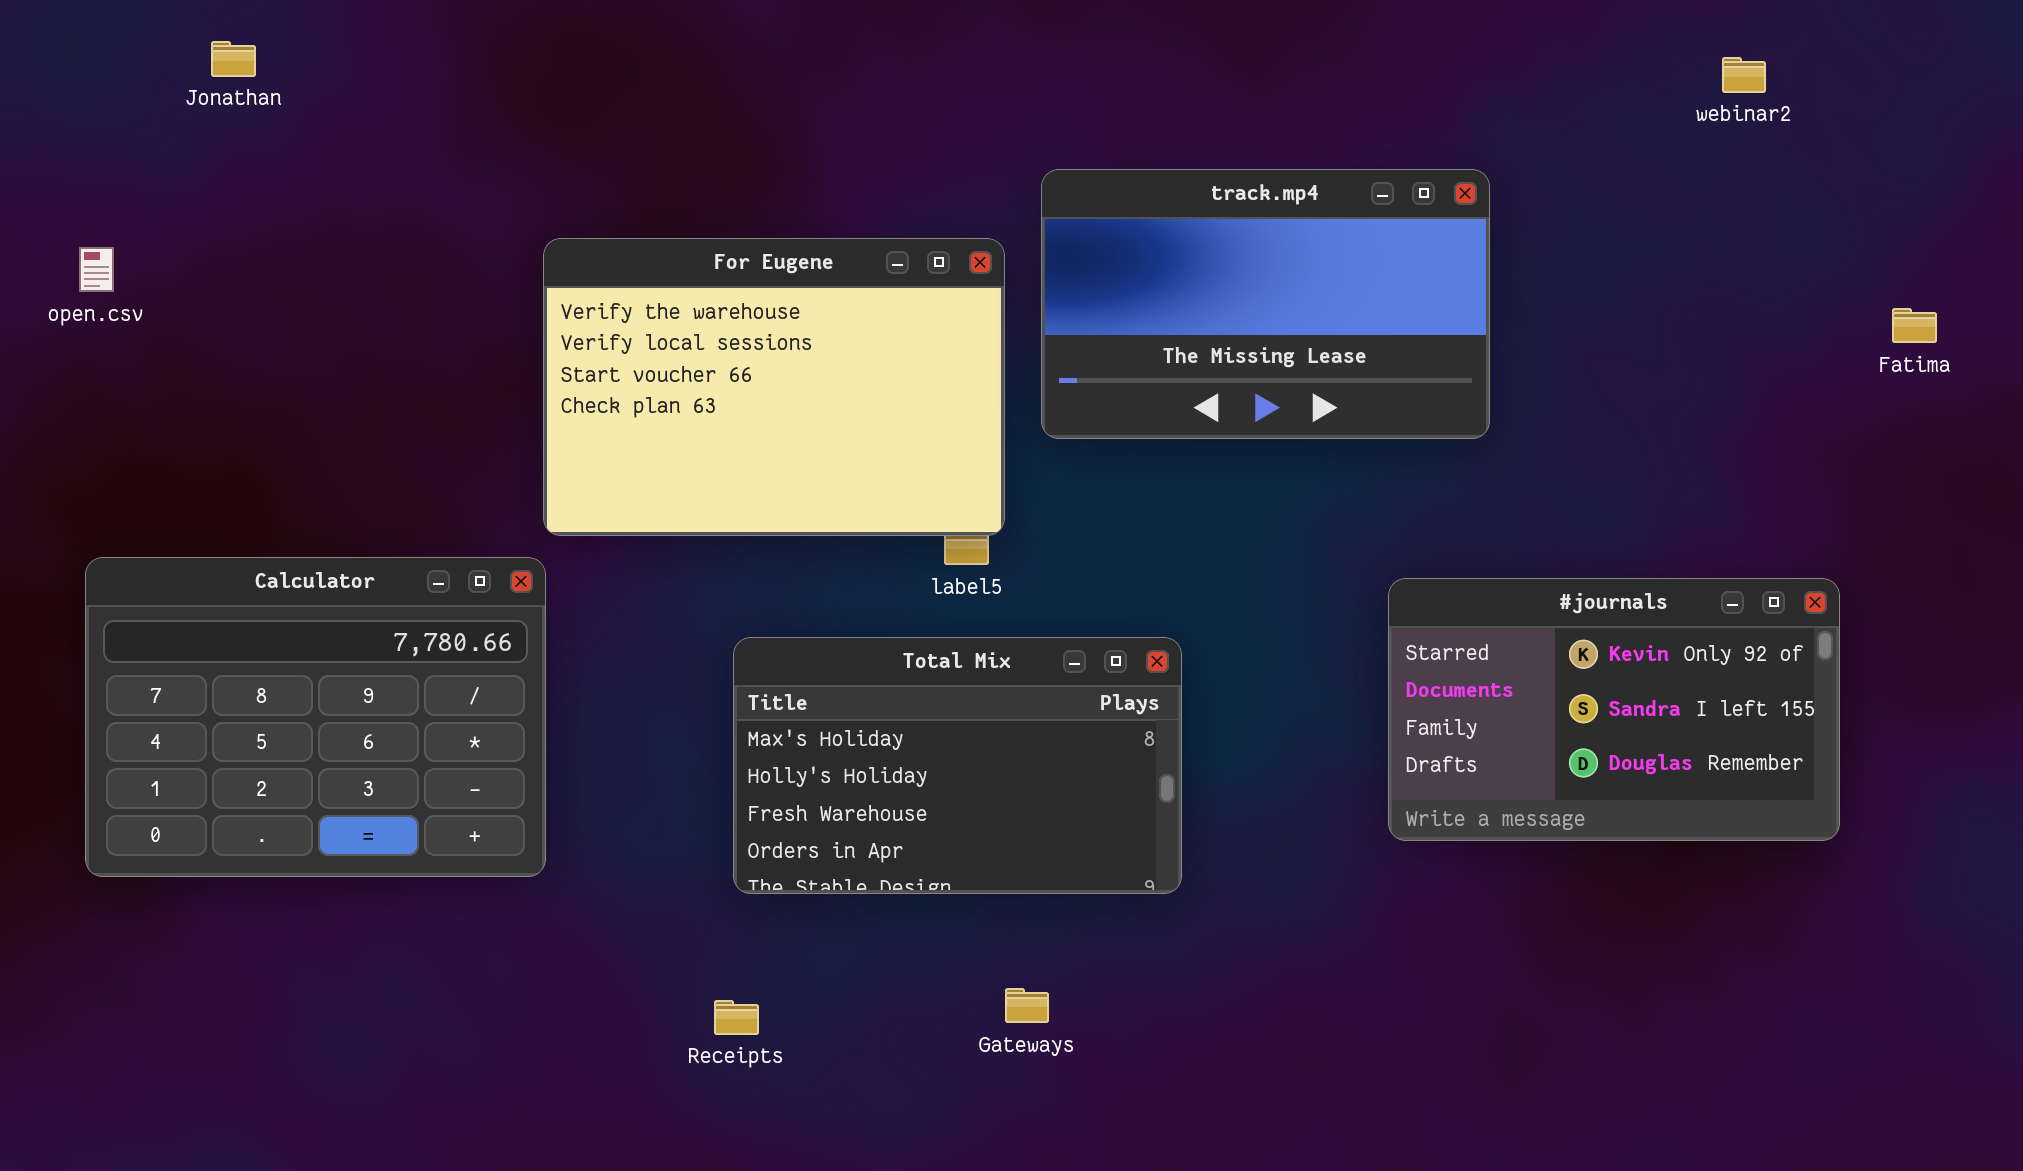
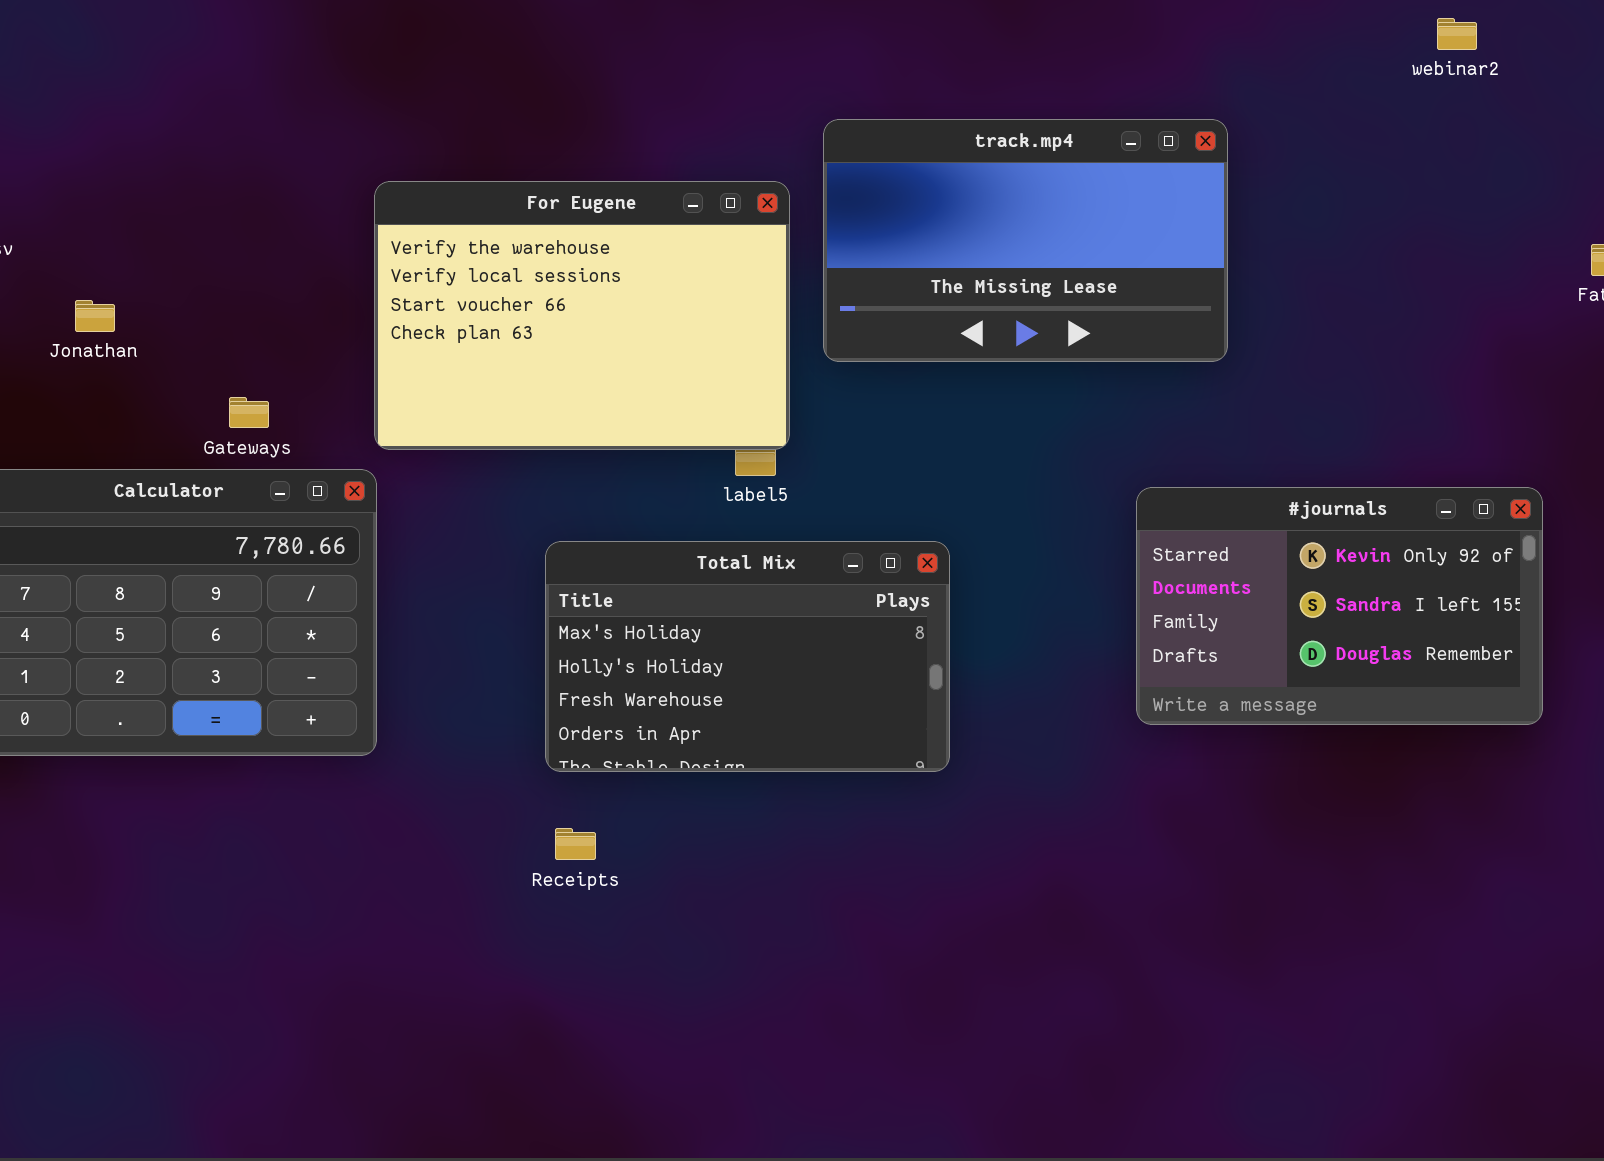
Jonathan: [211,41,256,77] -> [75,300,115,332], moved
Gateways: [1005,988,1049,1023] -> [229,397,269,428], moved
Receipts: [714,1000,759,1035] -> [555,828,596,860], moved

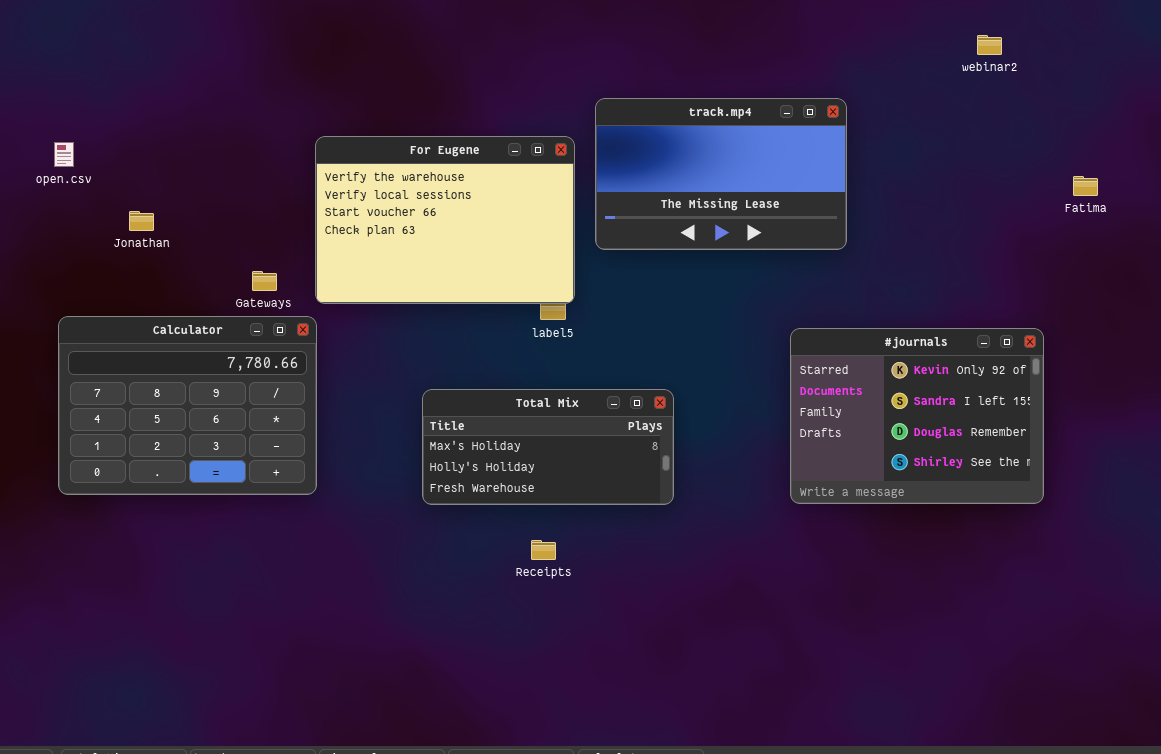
Gateways: [229,397,269,428] -> [252,271,277,291], moved
#journals: [1136,487,1543,725] -> [790,328,1044,504], resized
Total Mix: [545,541,950,772] -> [422,389,674,505], resized
Receipts: [555,828,596,860] -> [531,540,556,560], moved

